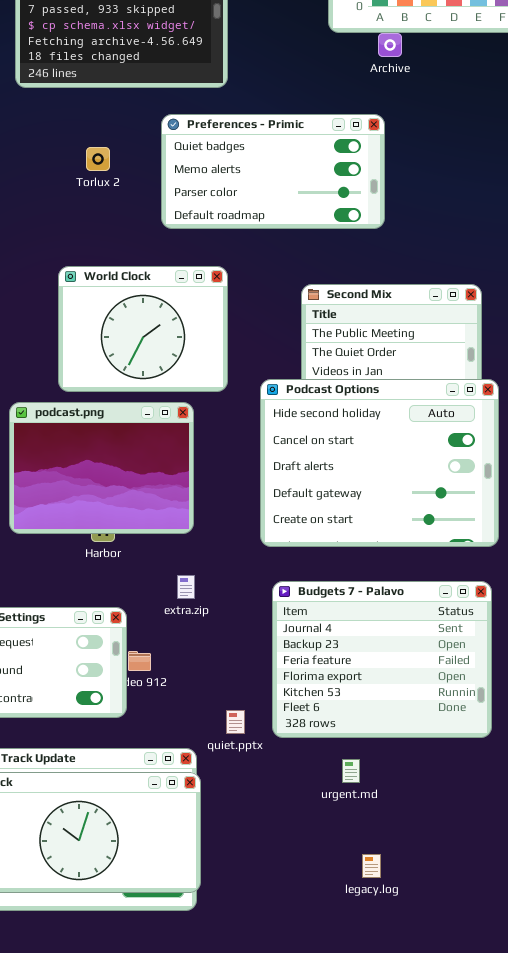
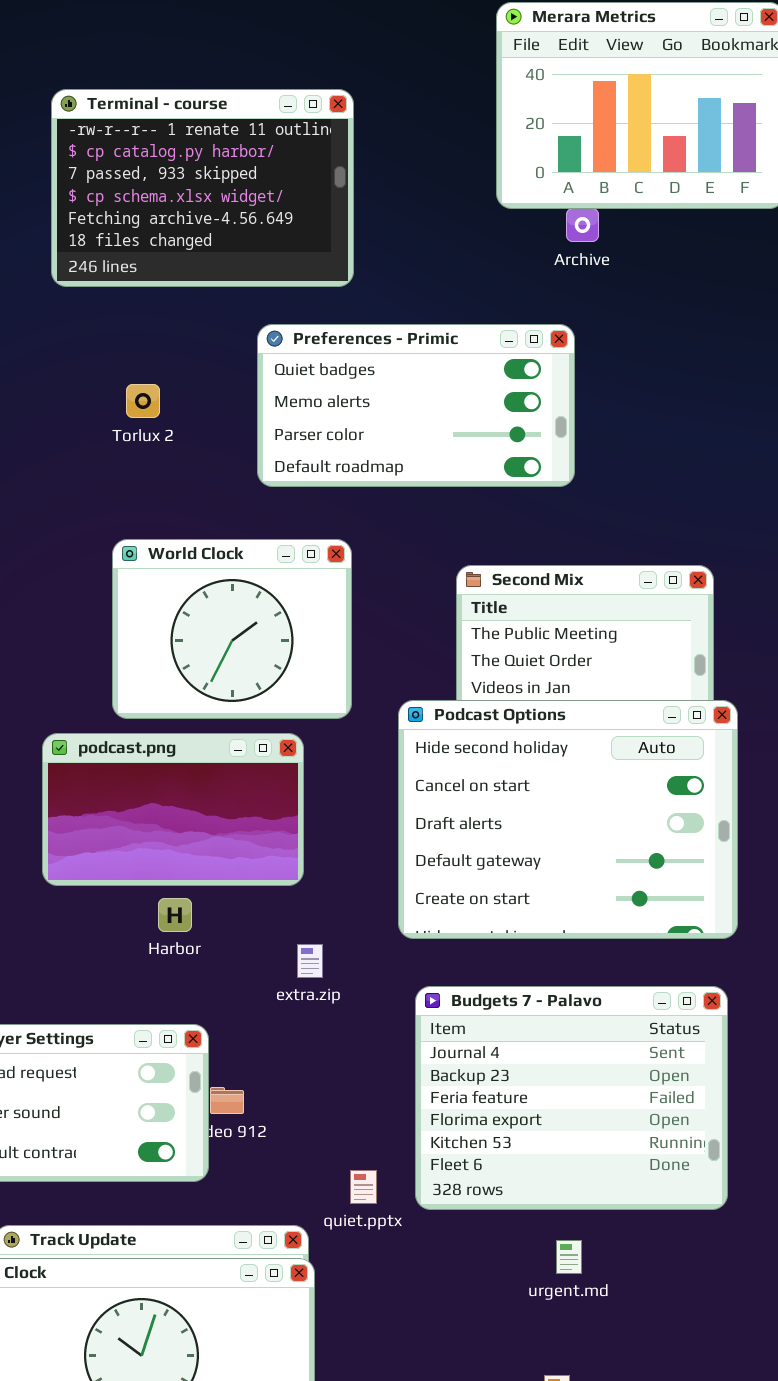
Torlux 2: [86,147,110,171] -> [126,384,160,418], moved
podcast.png: [9,402,194,534] -> [42,733,304,886], resized
extra.zip: [177,575,195,599] -> [297,944,323,978], moved
urgent.md: [342,759,360,783] -> [556,1240,582,1274], moved

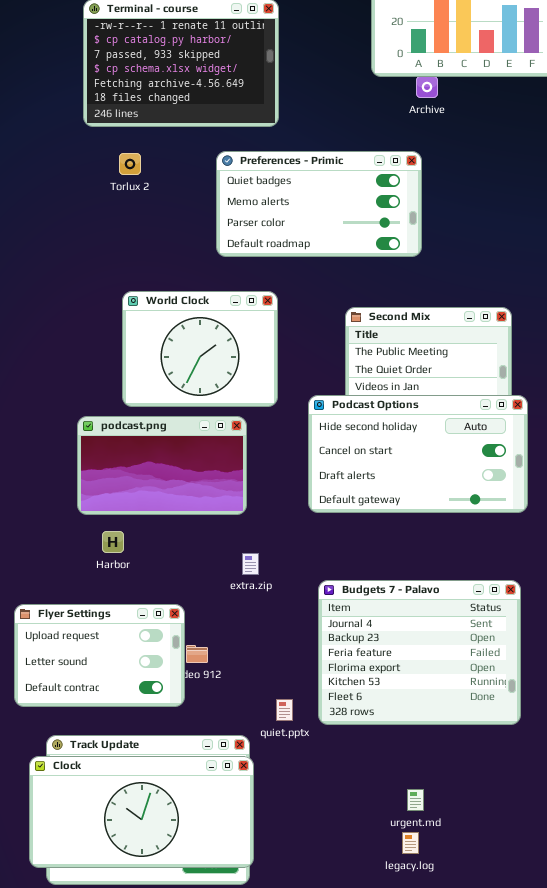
Torlux 2: [126,384,160,418] -> [119,153,141,175], moved
Podcast Options: [398,700,738,939] -> [308,395,528,513], resized
Harbor: [158,898,192,932] -> [102,531,124,553], moved
urgent.md: [556,1240,582,1274] -> [407,789,424,811], moved

